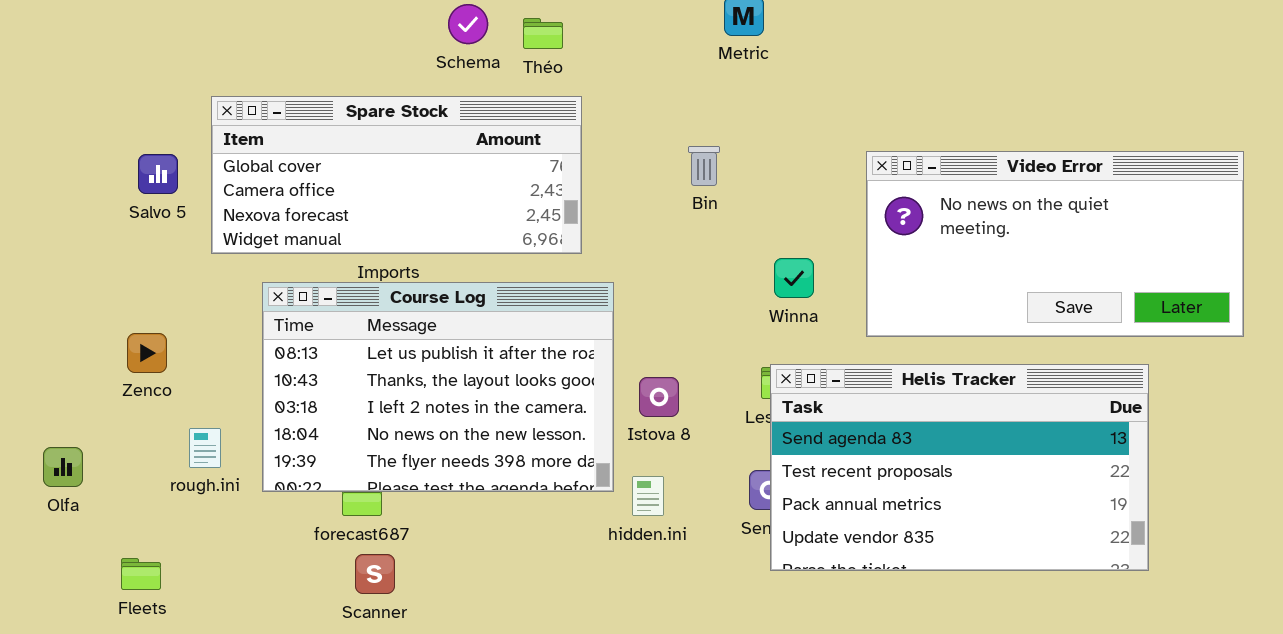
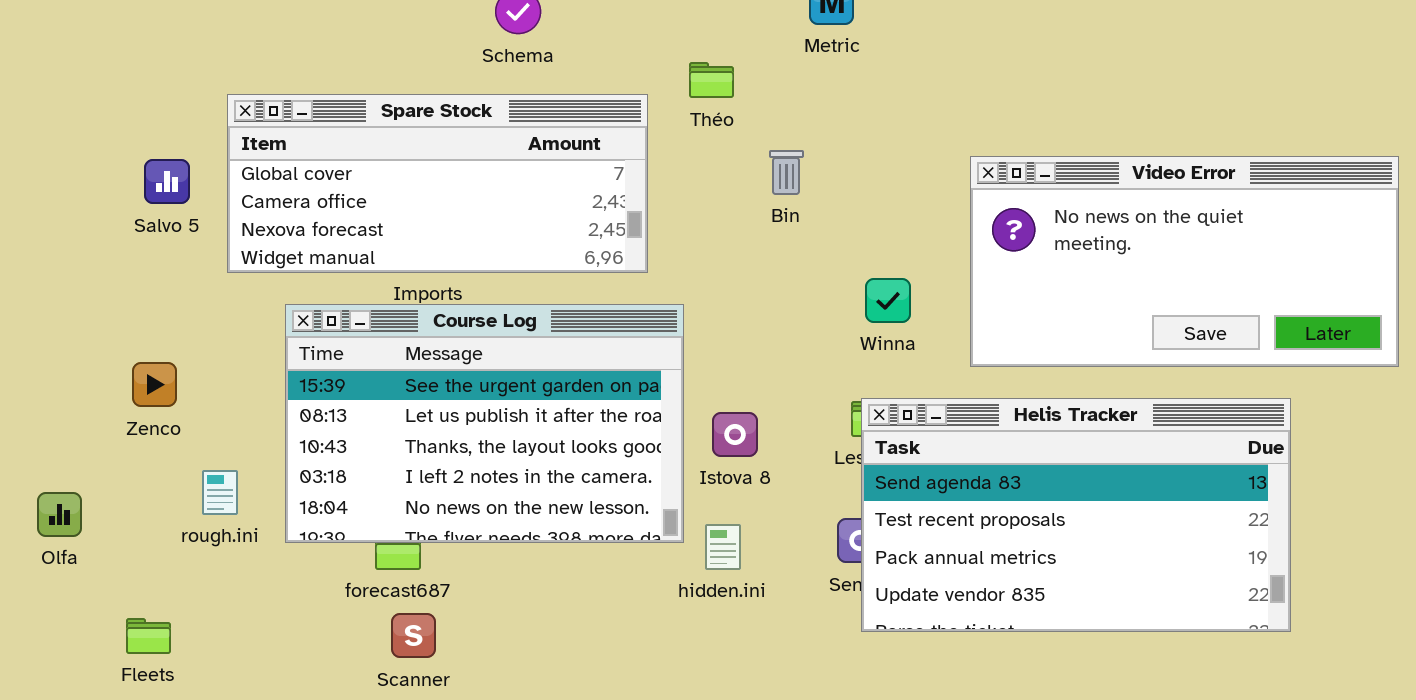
Théo: [523,18,563,49] -> [689,62,734,98], moved
Course Log: [262,282,614,492] -> [285,304,684,543], scrolled up 1 row

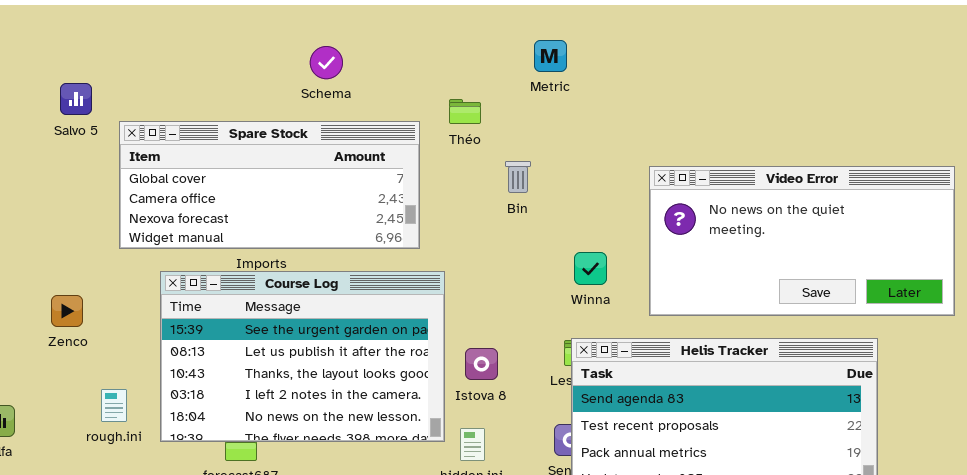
Salvo 5: [144,159,190,204] -> [60,83,92,115], moved
Zenco: [132,362,177,407] -> [51,295,83,327], moved

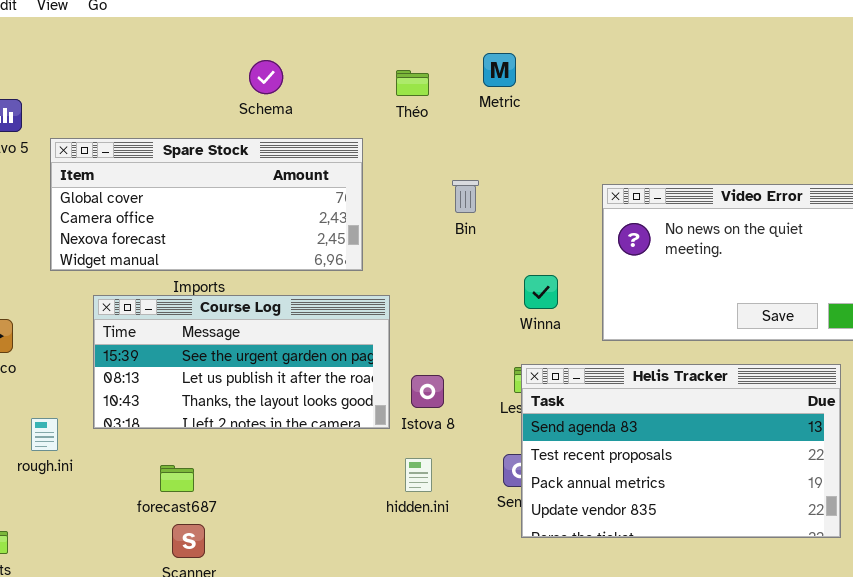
Théo: [449,99,481,124] -> [396,70,429,96], moved
Course Log: [160,271,445,442] -> [93,295,390,429], resized

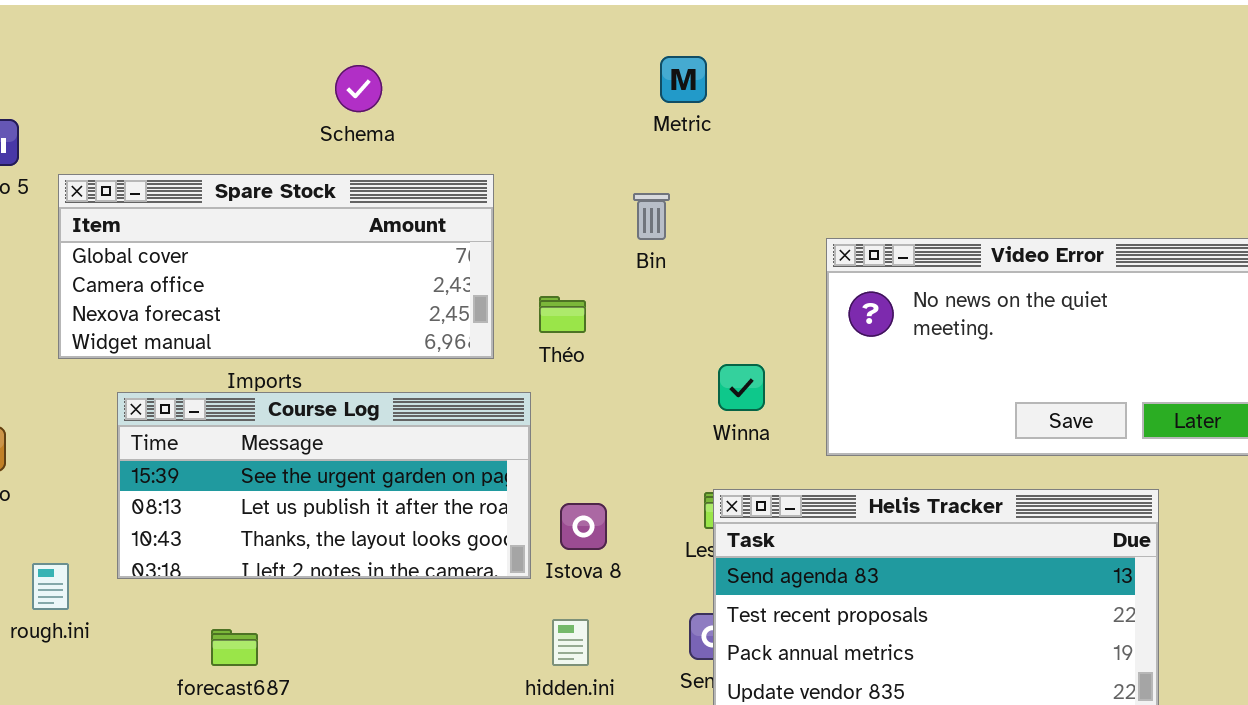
Théo: [396,70,429,96] -> [539,296,586,333], moved
Bin: [452,180,479,213] -> [633,193,670,240], moved

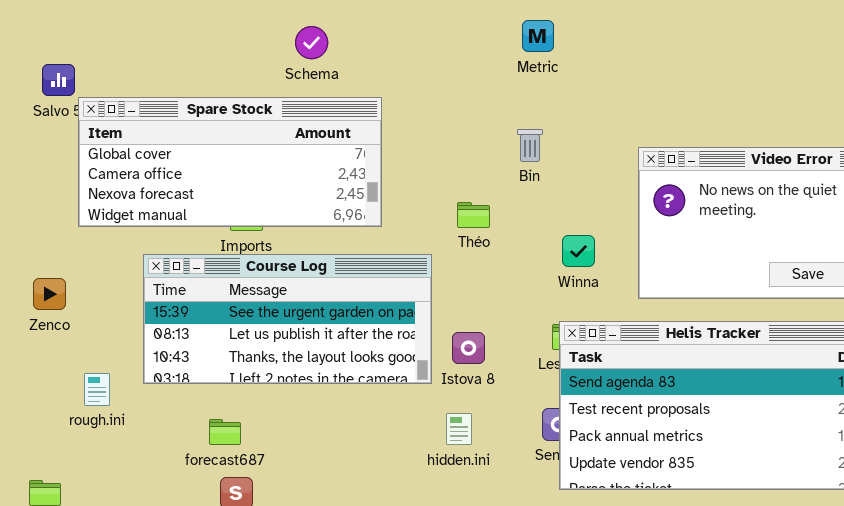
Spare Stock: [58,174,494,359] -> [78,97,382,227], moved
Bin: [633,193,670,240] -> [517,129,543,162], moved
Théo: [539,296,586,333] -> [457,202,490,228], moved

